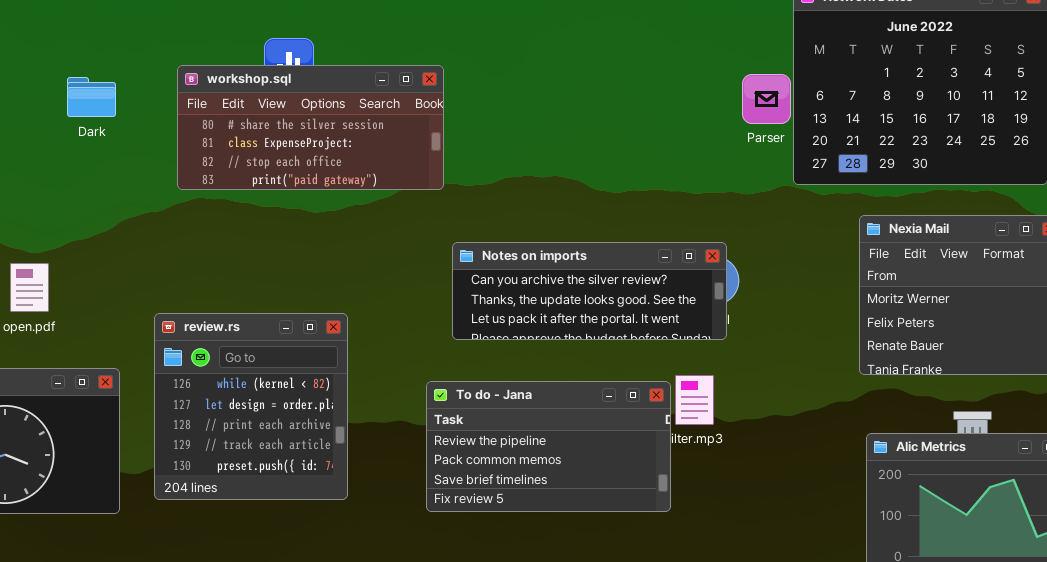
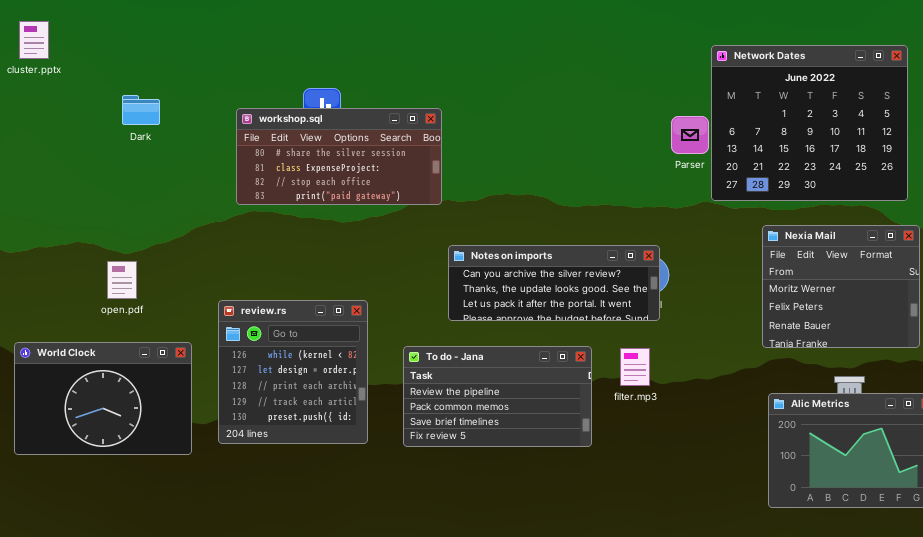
Dark: [67,77,116,117] -> [122,95,160,125], moved
To do - Jana: [426,381,671,512] -> [403,346,592,447], moved

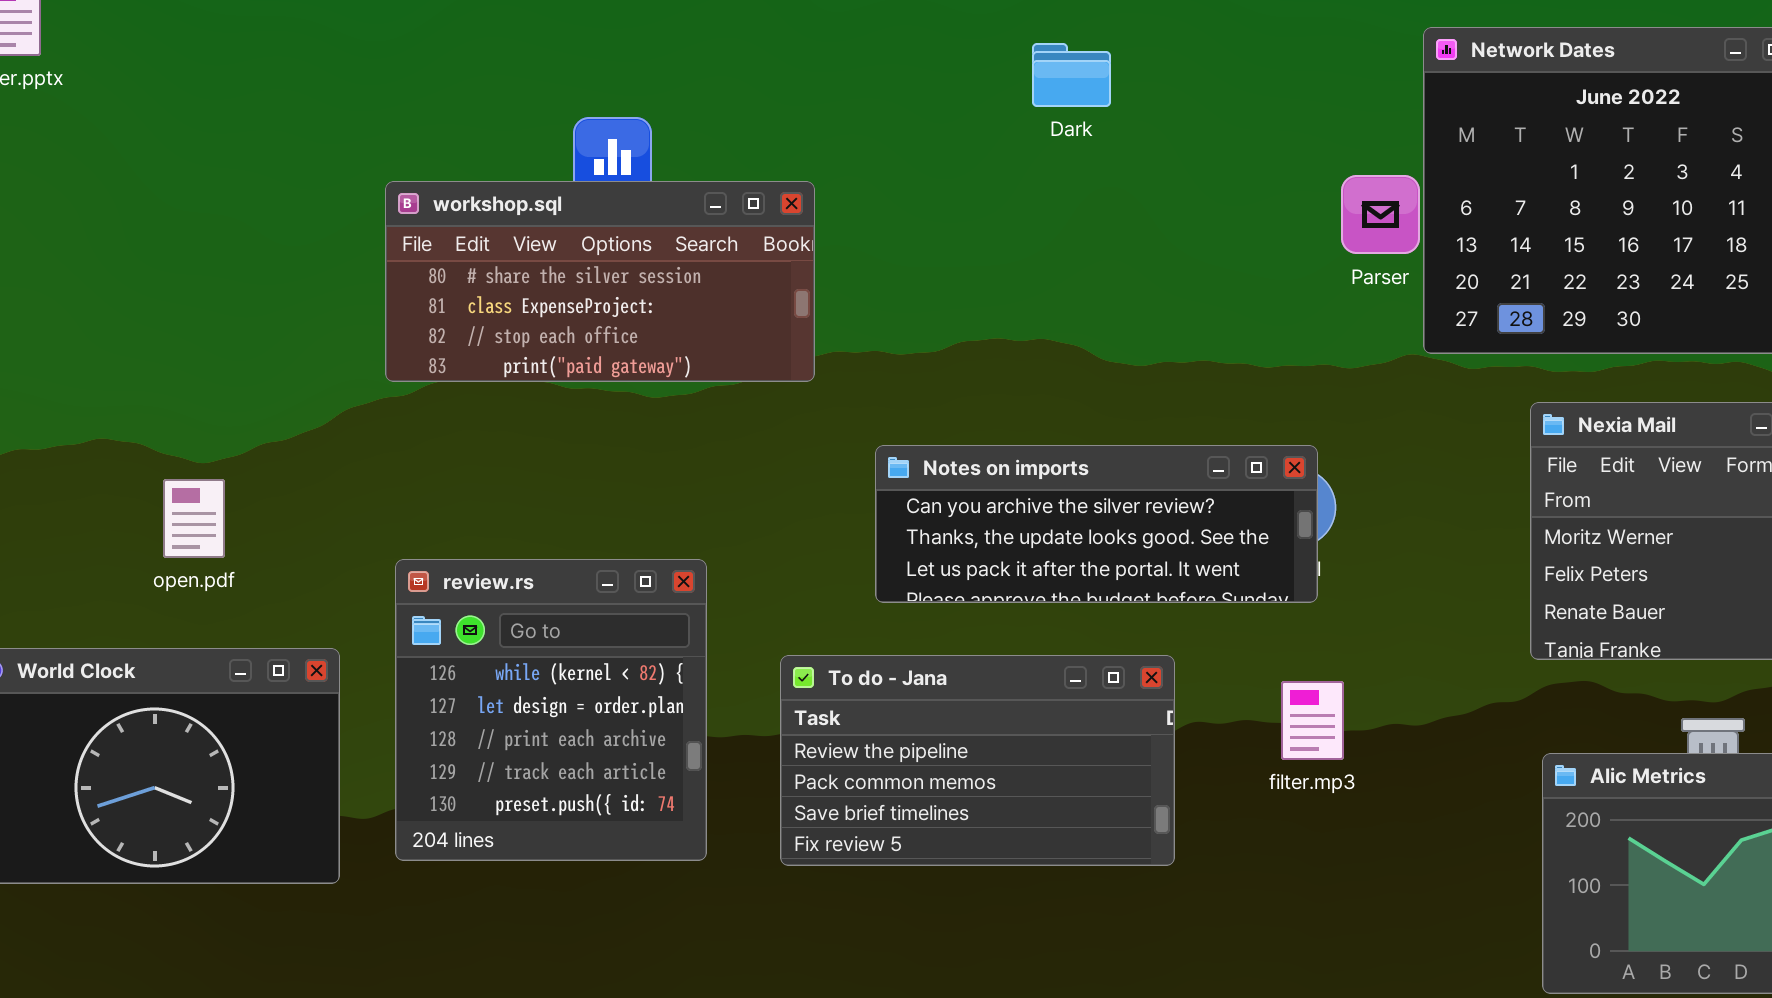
Dark: [122,95,160,125] -> [1032,43,1111,107], moved
workshop.sql: [236,108,442,205] -> [385,181,815,382], moved
filter.mp3: [620,348,650,386] -> [1281,681,1344,760], moved

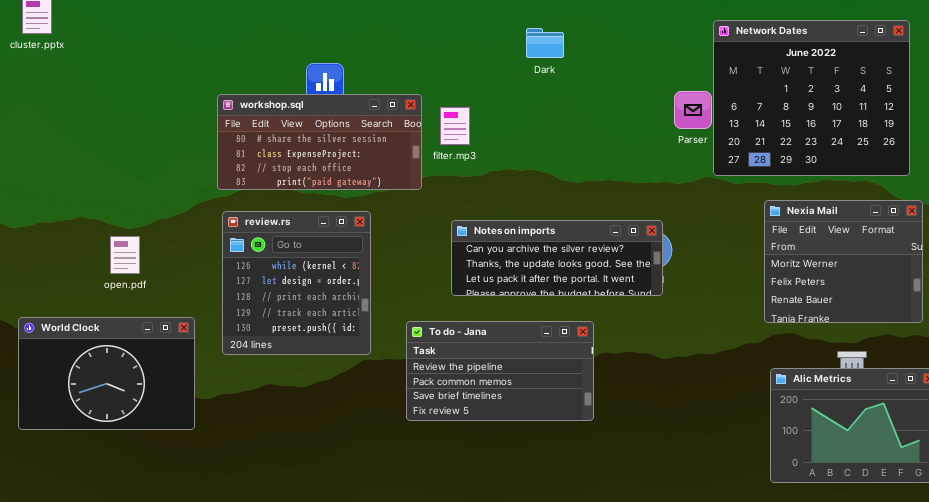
review.rs: [395,559,707,861] -> [222,211,371,355], moved
filter.mp3: [1281,681,1344,760] -> [440,107,470,145], moved

